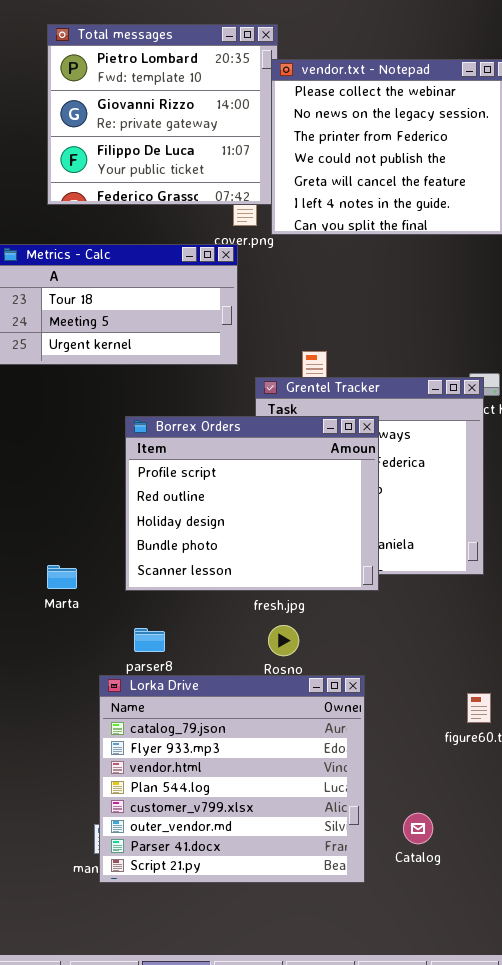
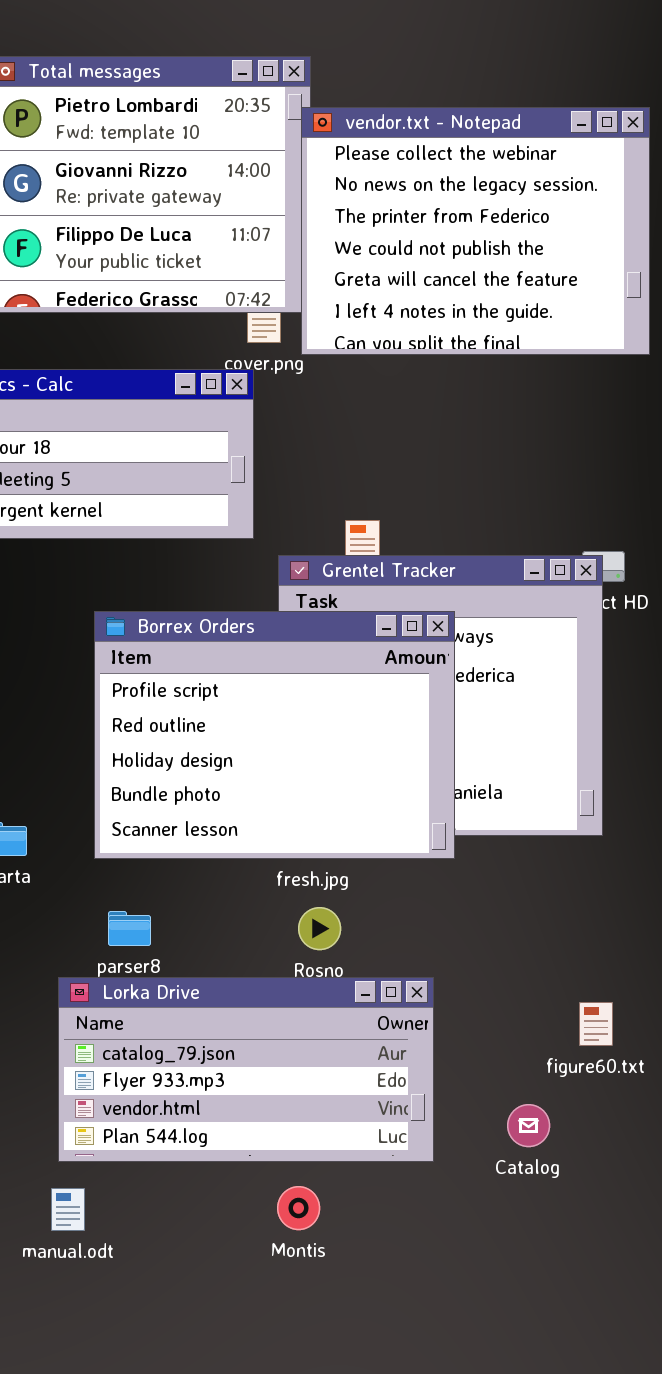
Lorka Drive: [99,675,365,883] -> [58,977,434,1162], resized
Catalog: [403,813,433,844] -> [507,1104,550,1147], moved

